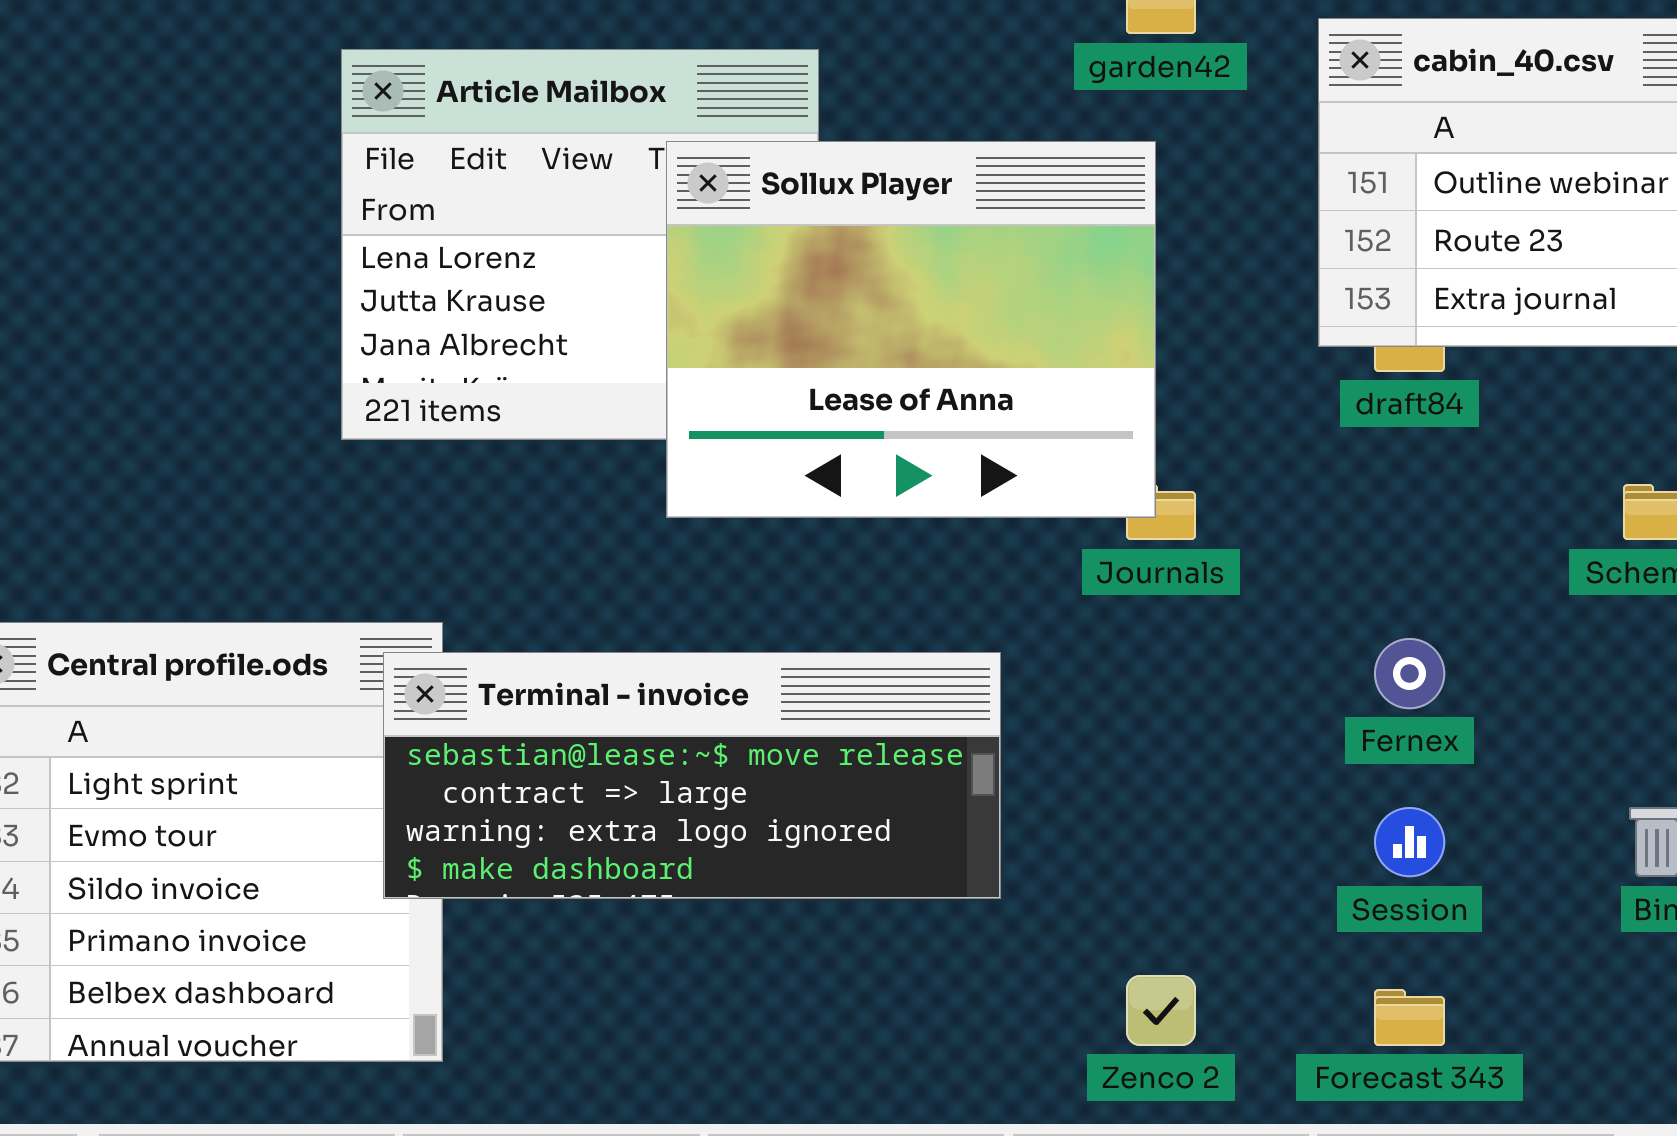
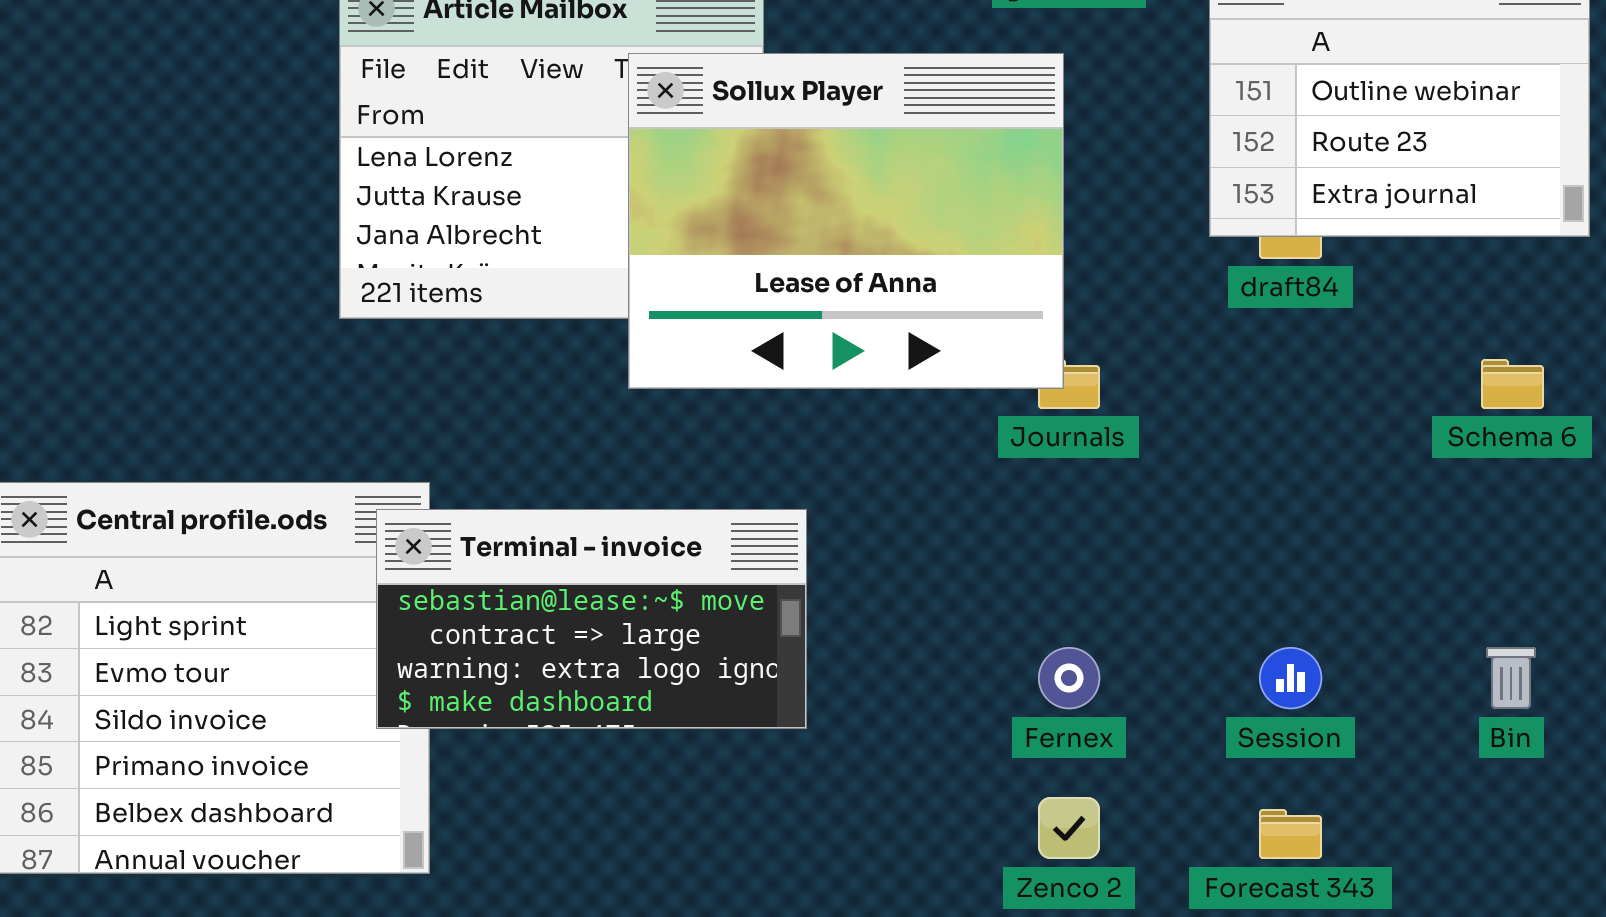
Fernex: [1374,638,1445,709] -> [1038,647,1100,709], moved
Terminal - invoice: [383,652,1001,899] -> [376,509,807,729], resized

